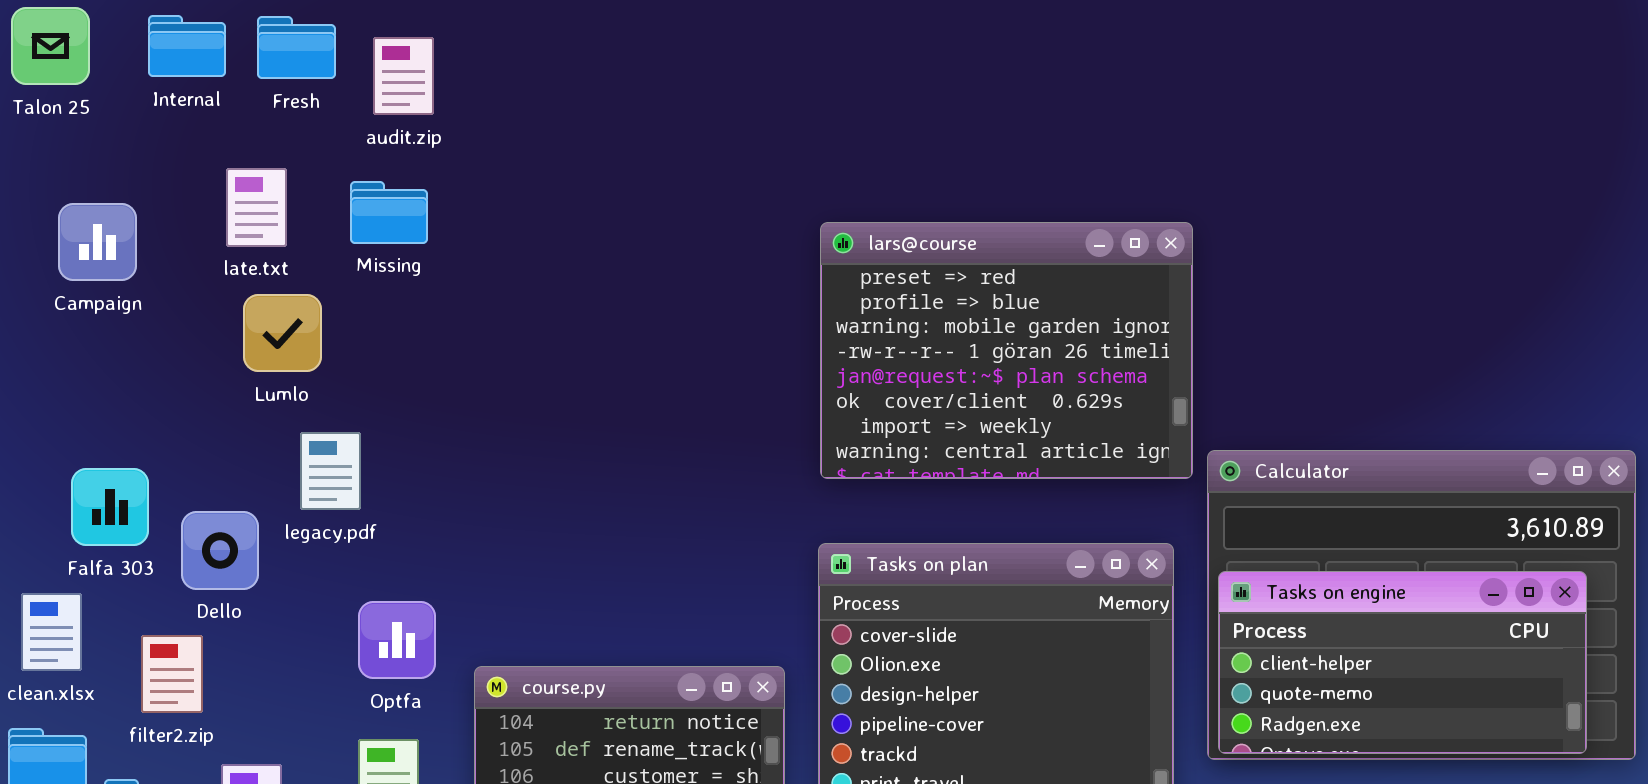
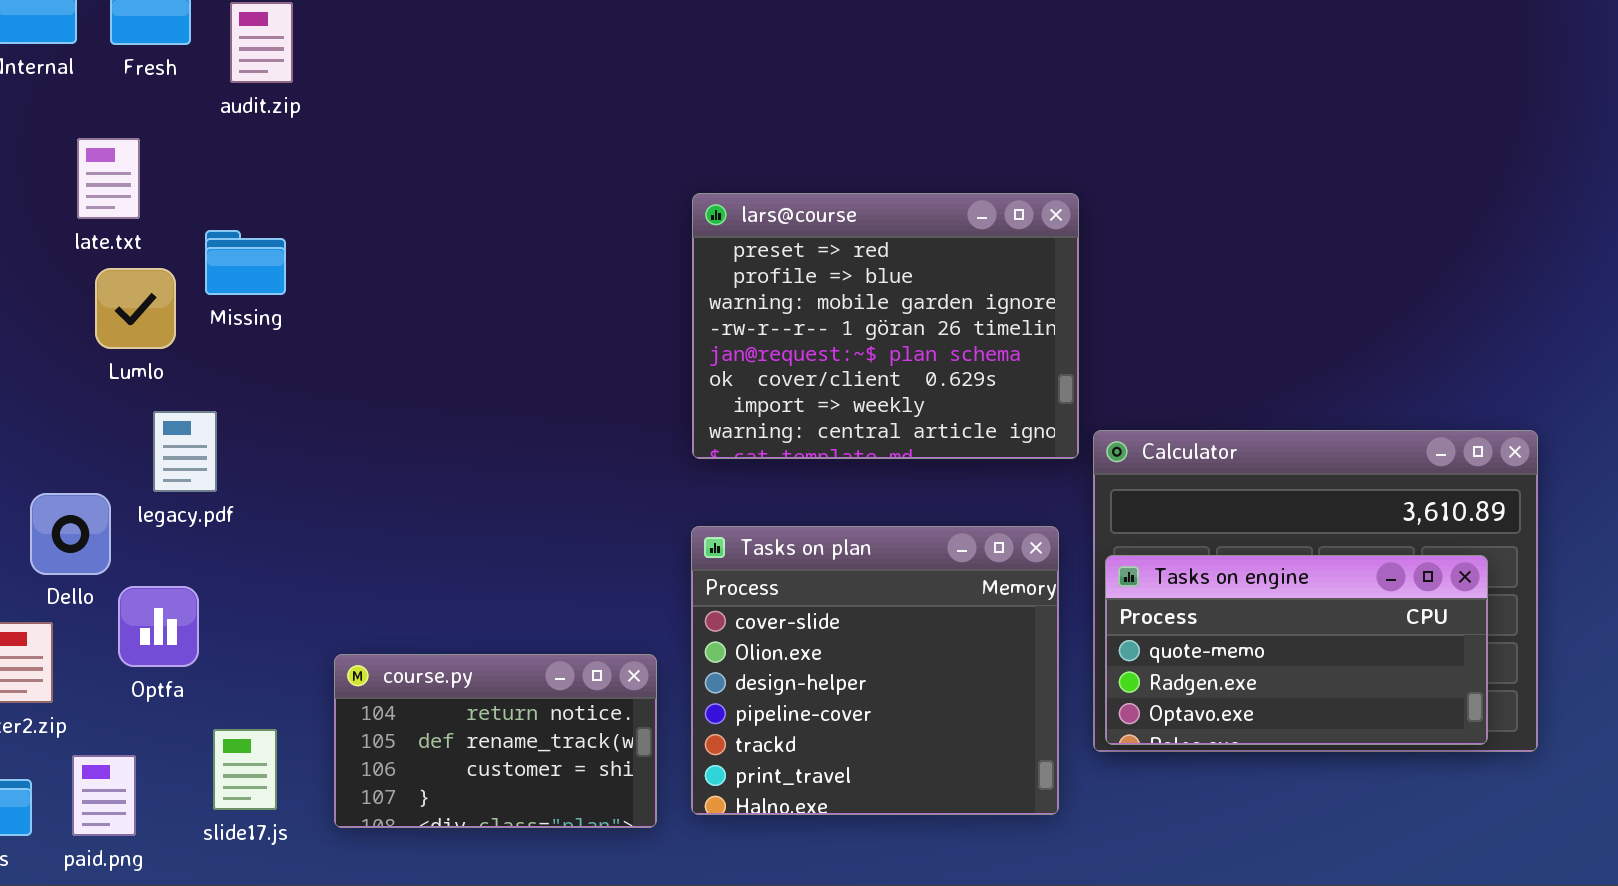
Missing: [350,181,428,244] -> [205,230,286,295], moved
Tasks on engine: [1218,571,1587,754] -> [1105,555,1488,745], scrolled down 1 row
Optfa: [358,601,436,679] -> [118,586,199,667], moved

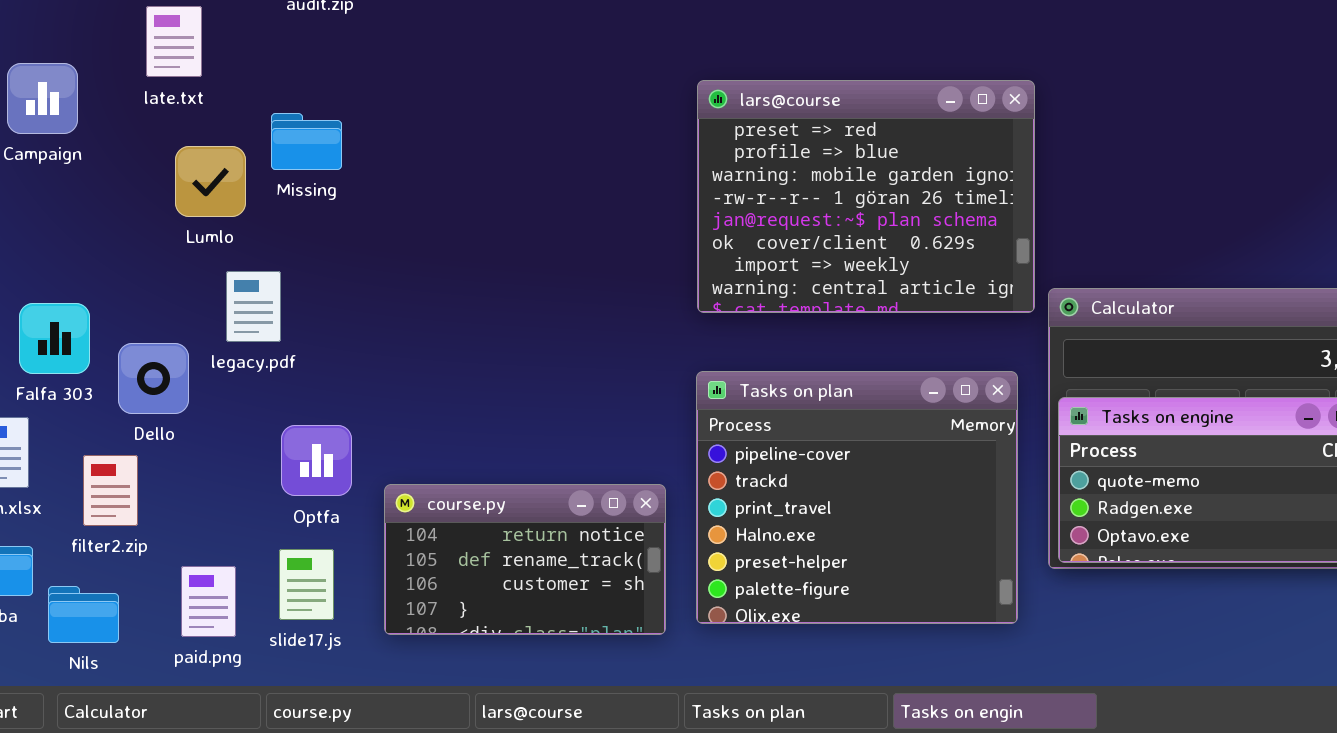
late.txt: [77,138,140,219] -> [146,6,202,77], moved
Tasks on plan: [691,526,1059,815] -> [696,371,1018,624], scrolled down 3 rows
Optfa: [118,586,199,667] -> [281,425,352,496], moved
paid.png: [72,755,136,836] -> [181,566,236,637], moved

